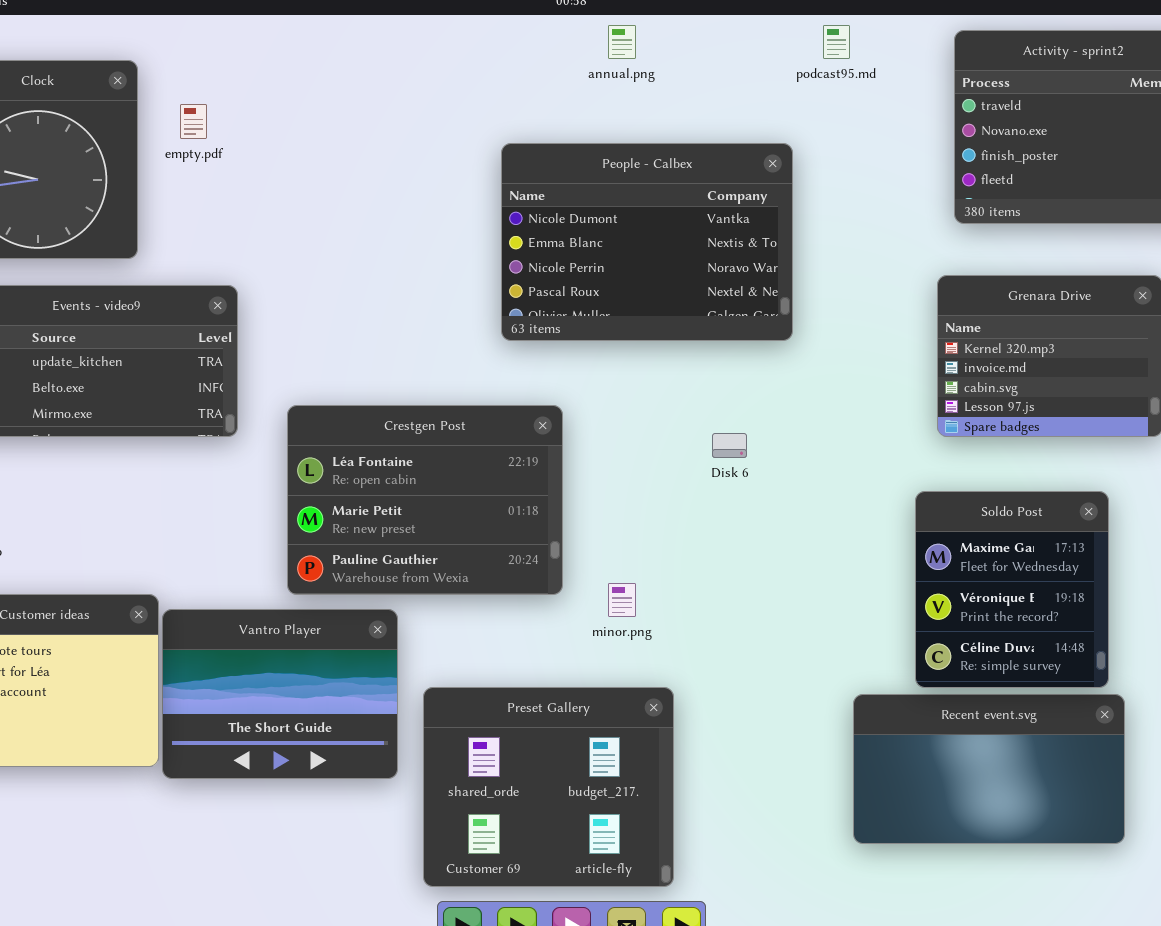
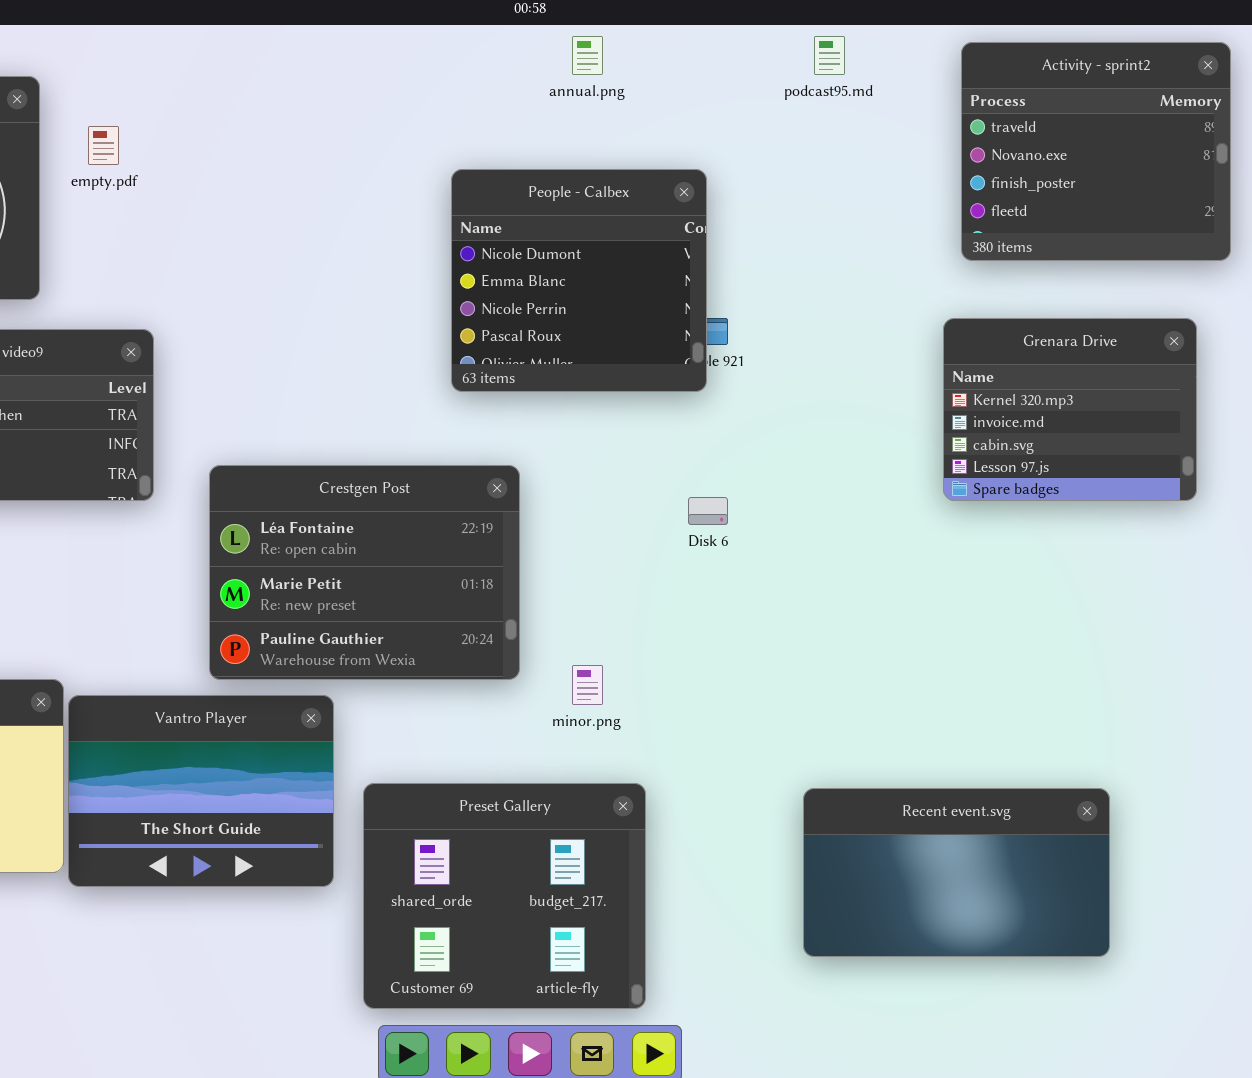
People - Calbex: [501,143,793,341] -> [451,169,707,392], resized
Soldo Post: [915,491,1109,688] -> none, closed
Recent event.svg: [853,694,1125,844] -> [803,788,1110,957], moved

